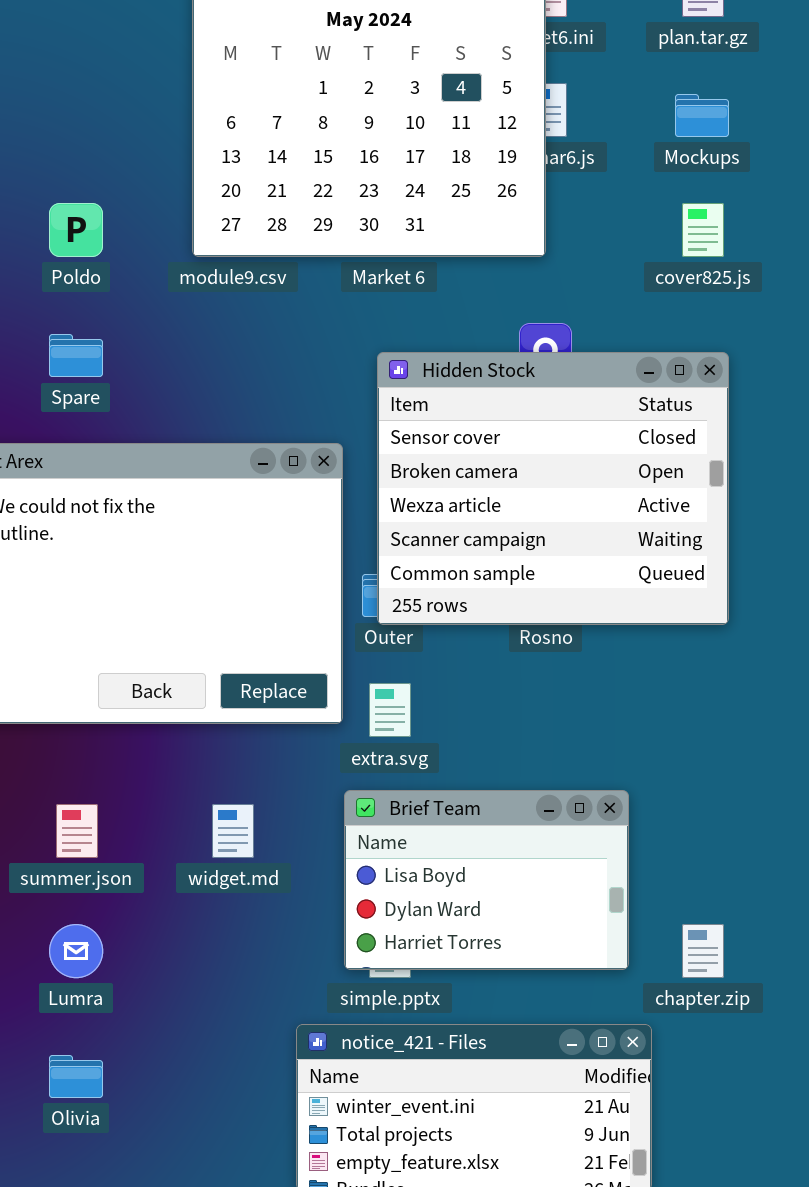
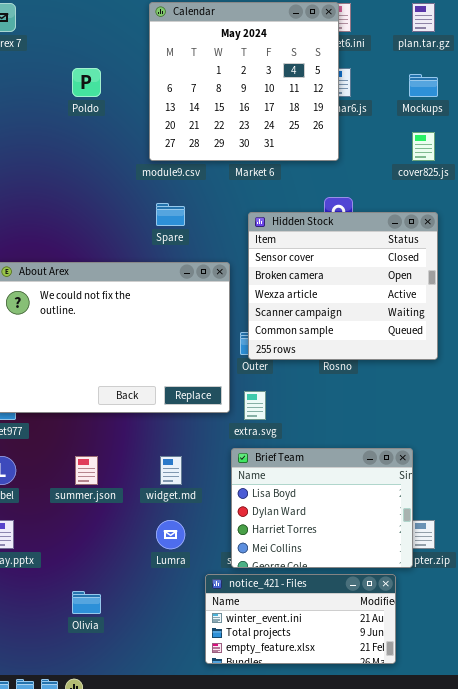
Poldo: [49,203,103,257] -> [72,68,101,97], moved
Spare: [49,334,103,377] -> [156,203,185,226], moved
Brief Team: [344,790,629,970] -> [231,448,413,568], resized
Lumra: [49,924,103,978] -> [156,520,185,549], moved

